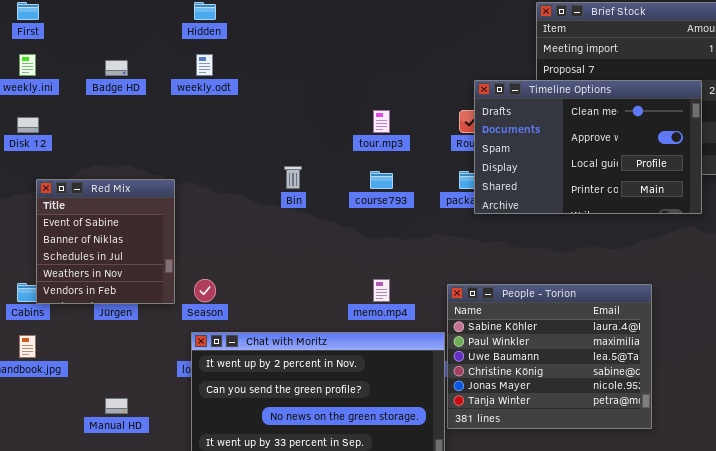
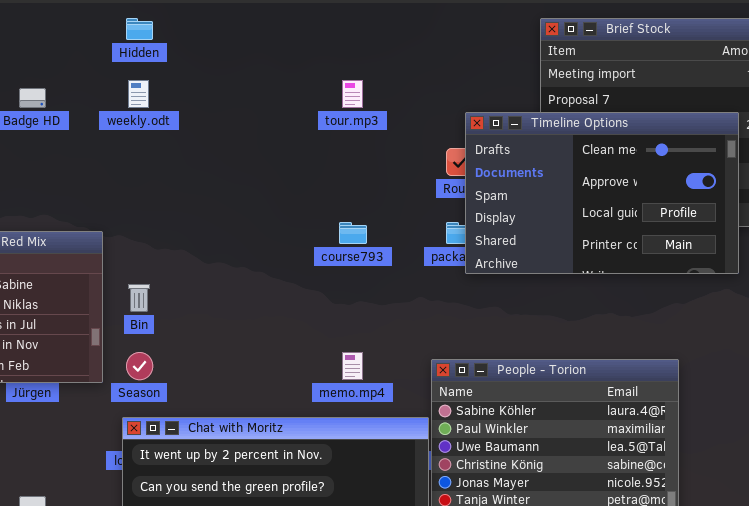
tour.mp3: [373,110,390,133] -> [342,80,363,108], moved
Bin: [284,166,302,189] -> [128,284,150,312], moved

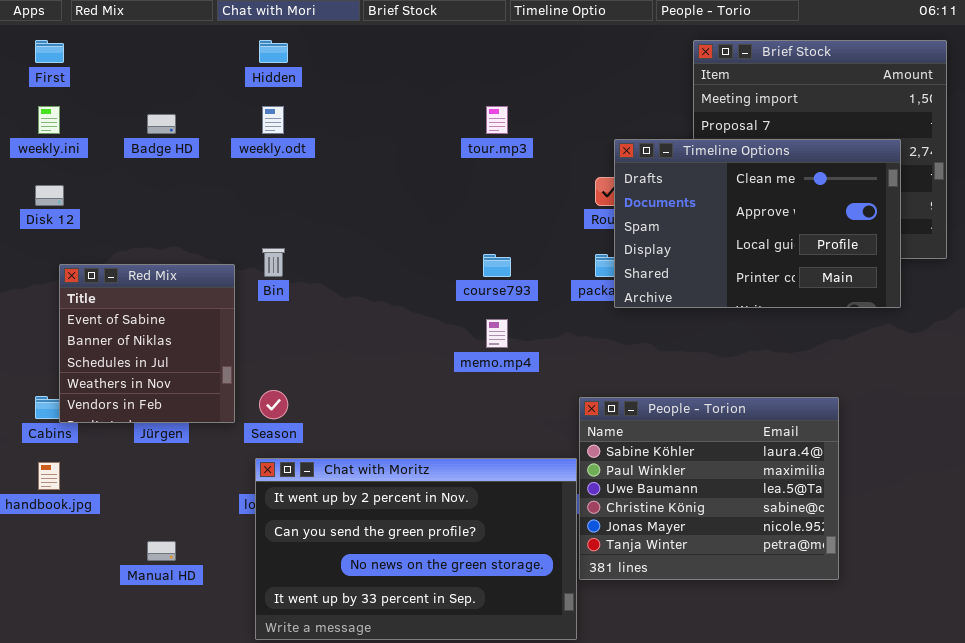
Bin: [128,284,150,312] -> [262,248,285,277], moved
memo.mp4: [342,352,363,380] -> [486,319,508,348], moved

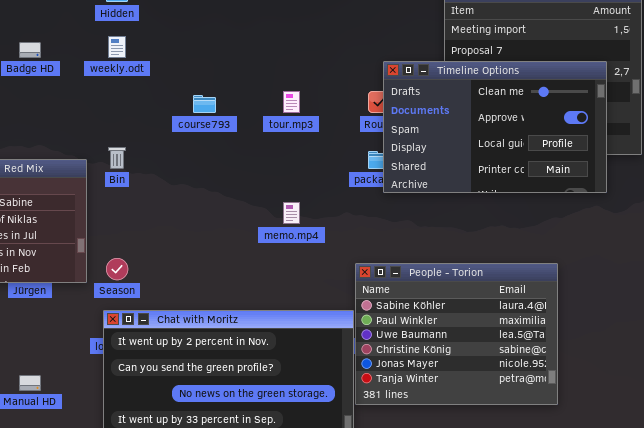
tour.mp3: [486,106,508,134] -> [283,91,300,113], moved
course793: [483,254,511,277] -> [193,95,216,113], moved

